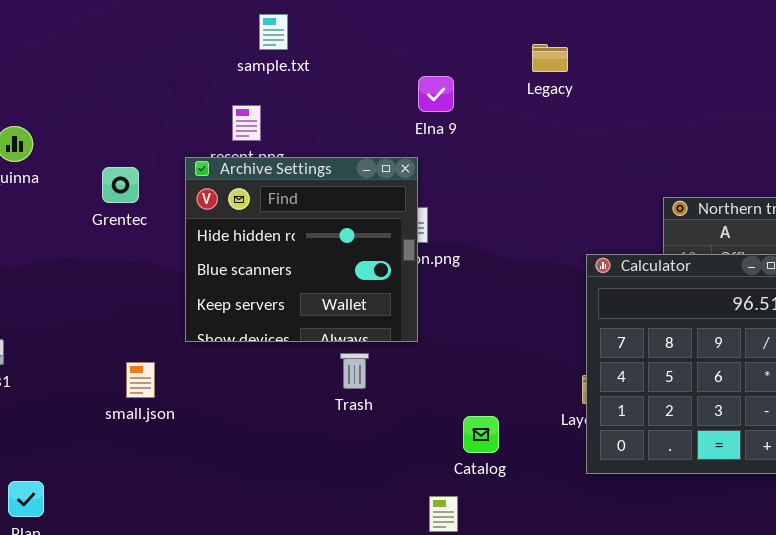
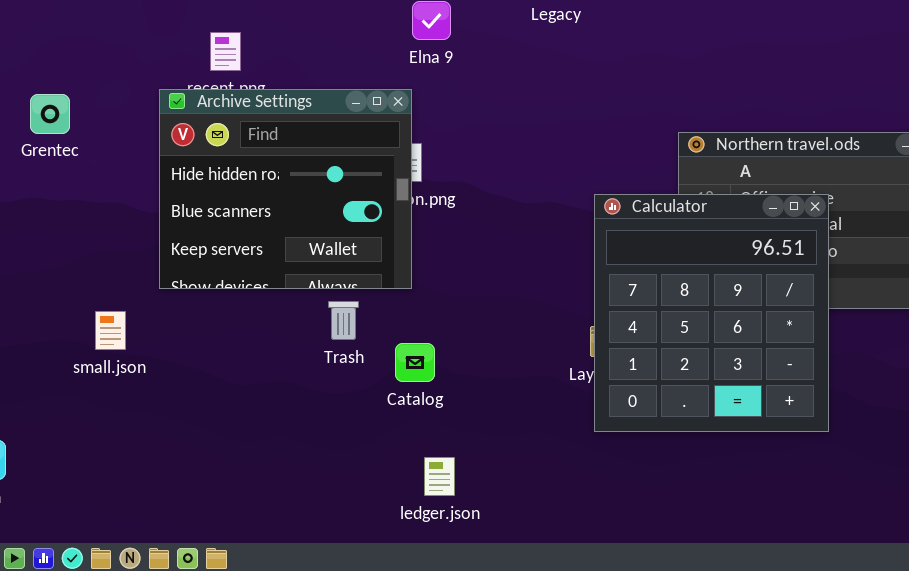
Grentec: [102,167,139,203] -> [30,94,70,134], moved
Catalog: [463,416,499,453] -> [395,343,435,382], moved

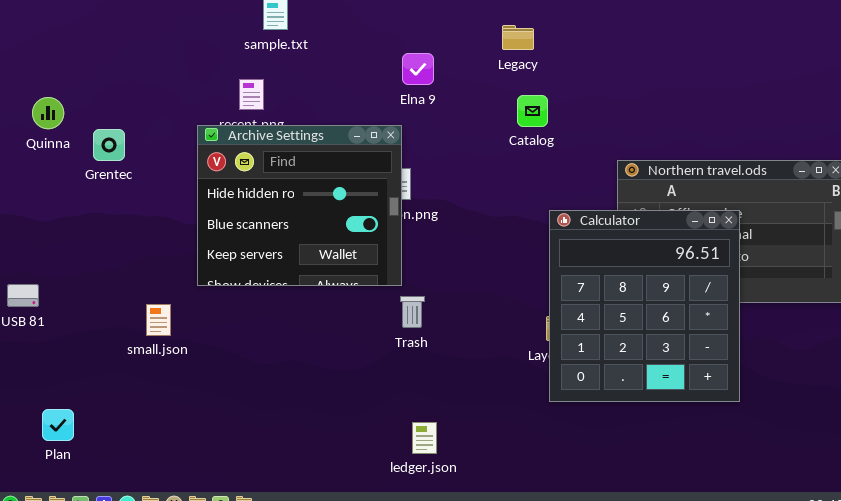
Trash: [328,301,359,340] -> [400,296,425,328], moved
Catalog: [395,343,435,382] -> [517,95,548,127], moved

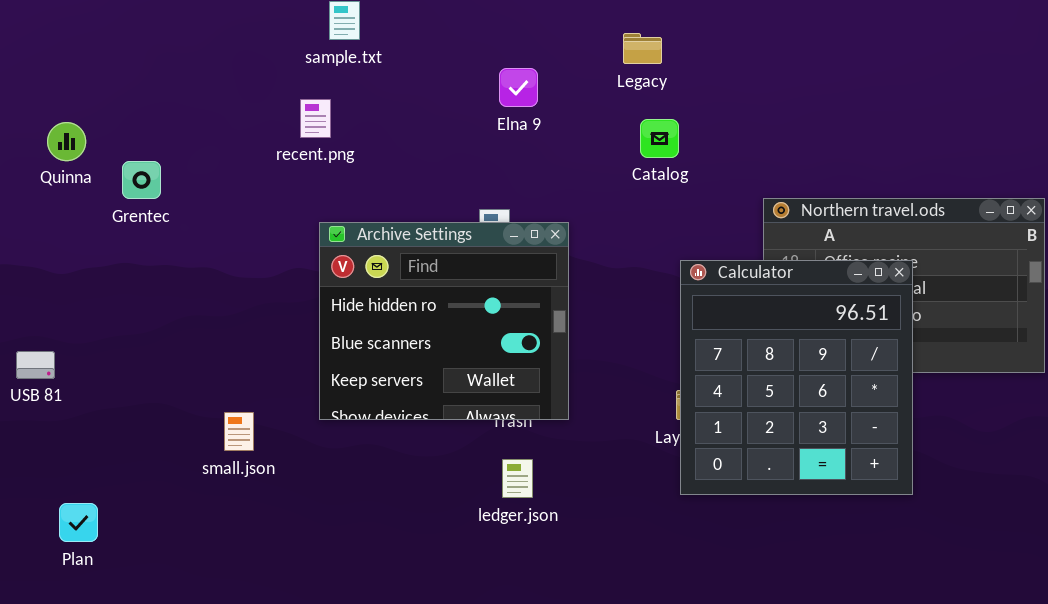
Archive Settings: [197,125,402,286] -> [319,222,569,420], moved
small.json: [146,304,171,336] -> [224,412,254,451], moved
ledger.json: [412,422,437,454] -> [502,459,533,498], moved

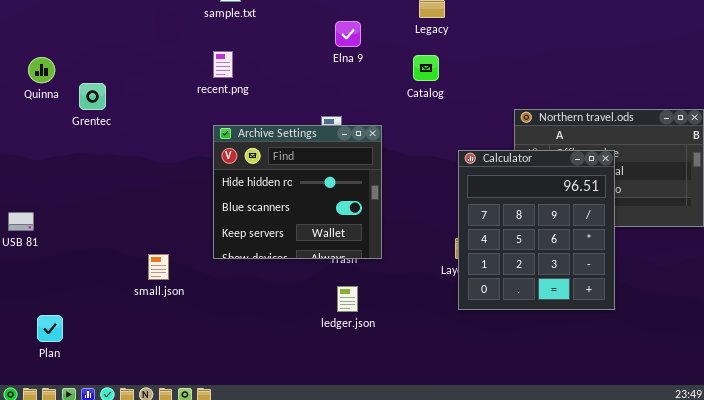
recent.png: [300,99,331,138] -> [213,51,233,78], moved
Catalog: [640,119,679,158] -> [413,55,439,81], moved

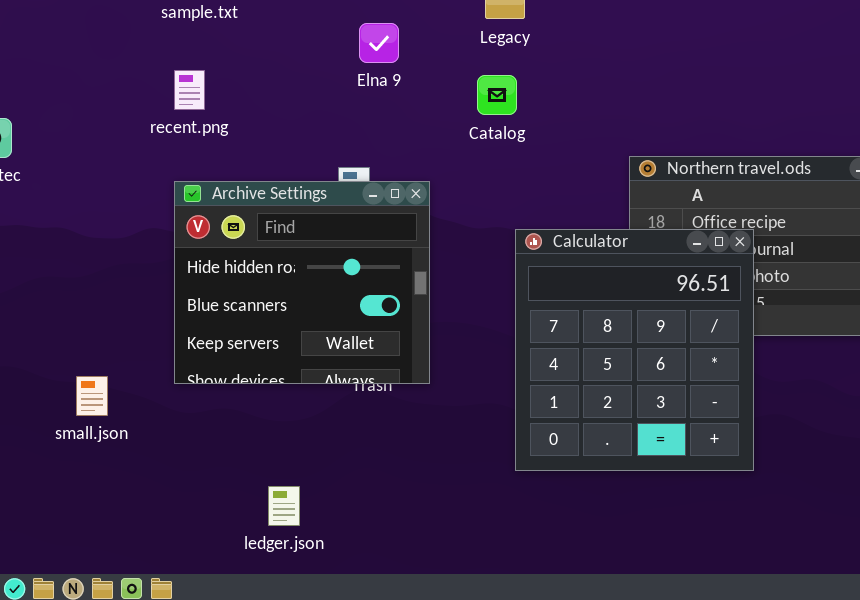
Calculator: [458,150,615,310] -> [515,229,754,471], moved
ledger.json: [337,286,358,312] -> [268,486,300,526], moved

